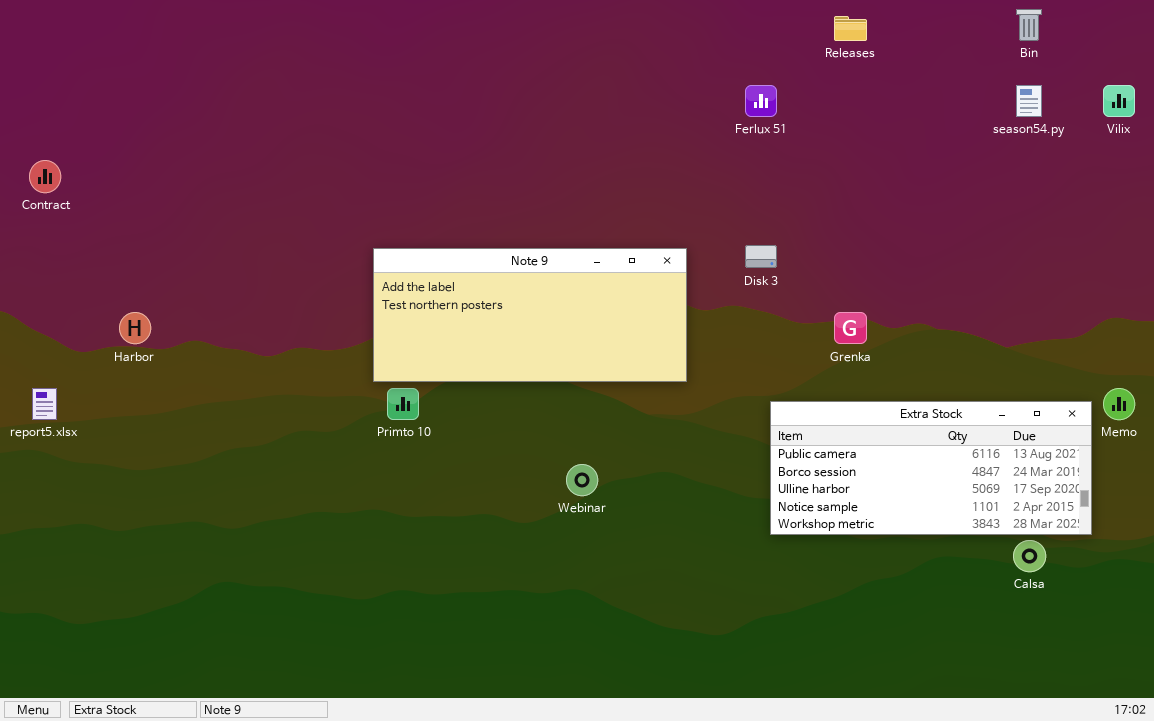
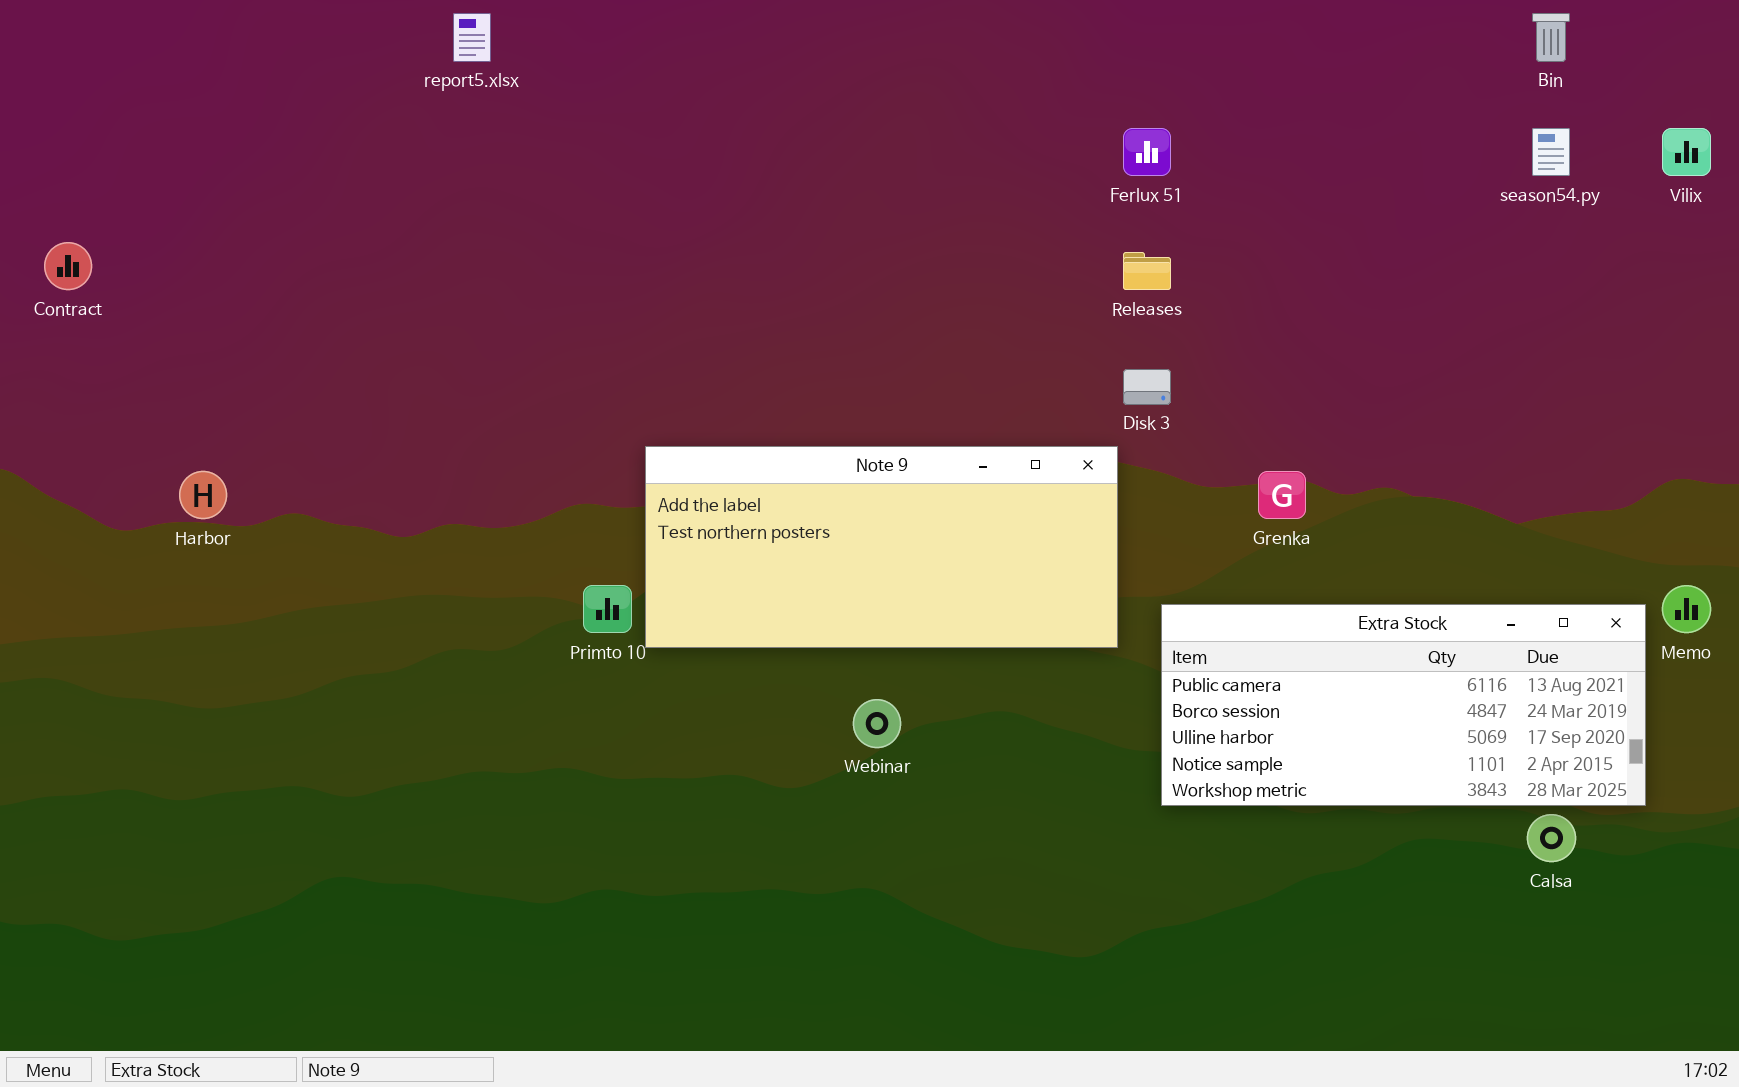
Releases: [834,16,867,41] -> [1123,252,1171,290], moved
Note 9: [373,248,687,382] -> [645,446,1118,648], moved
report5.xlsx: [32,388,57,420] -> [453,13,491,62], moved

